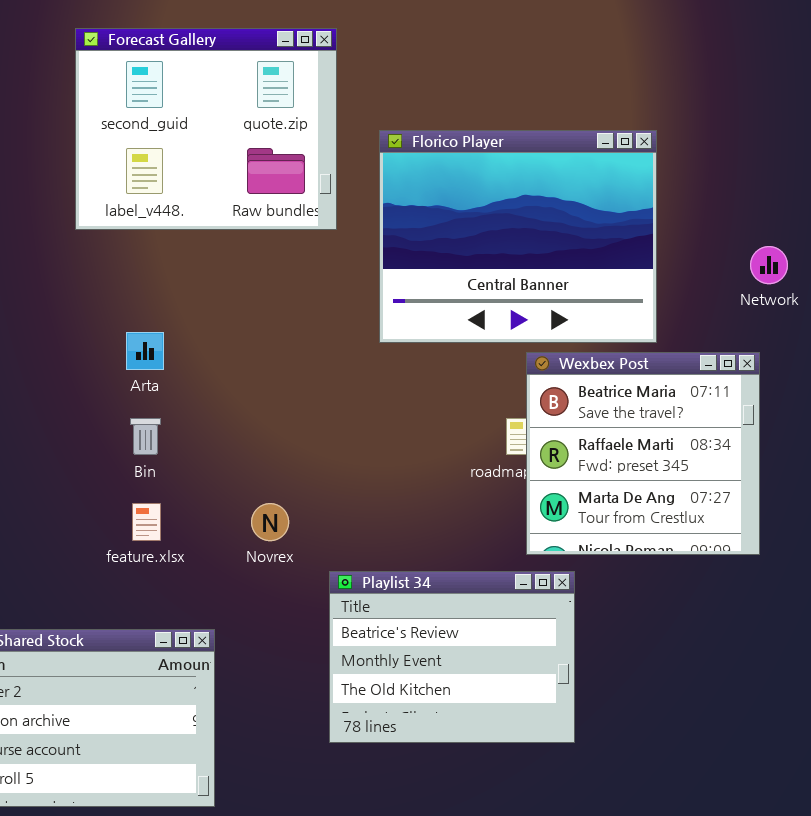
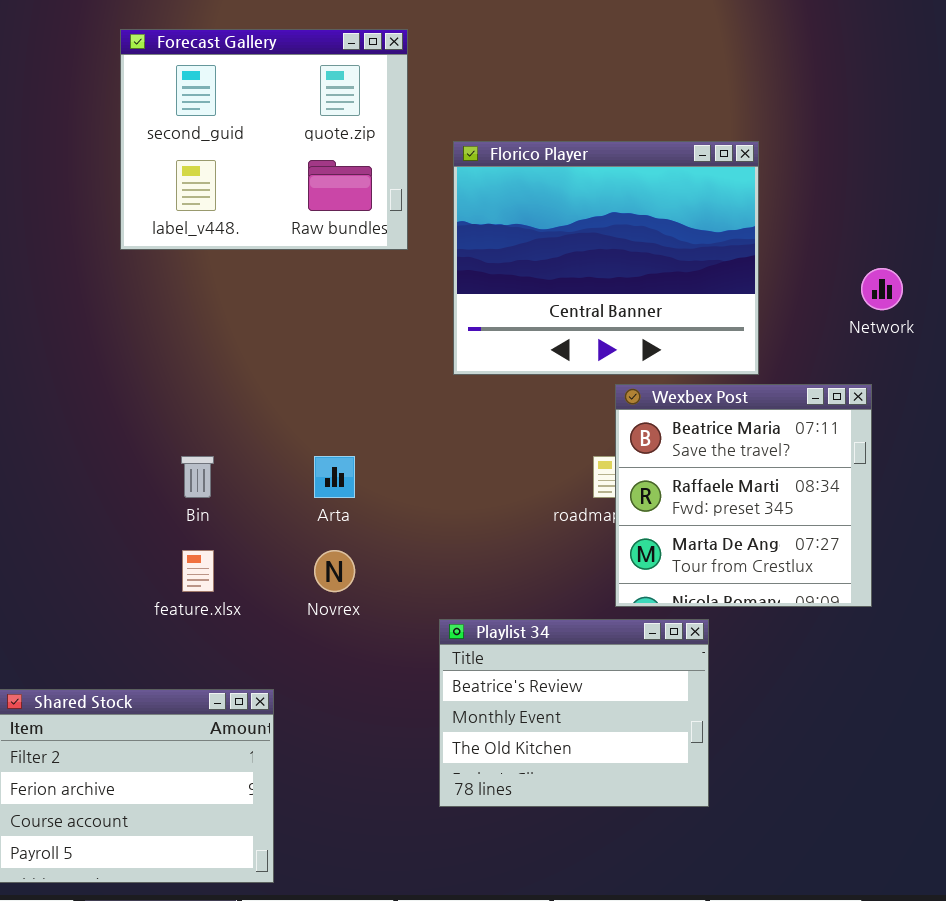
Arta: [126,332,164,370] -> [314,456,355,498], moved
Playlist 34: [329,571,575,743] -> [439,619,709,807], moved

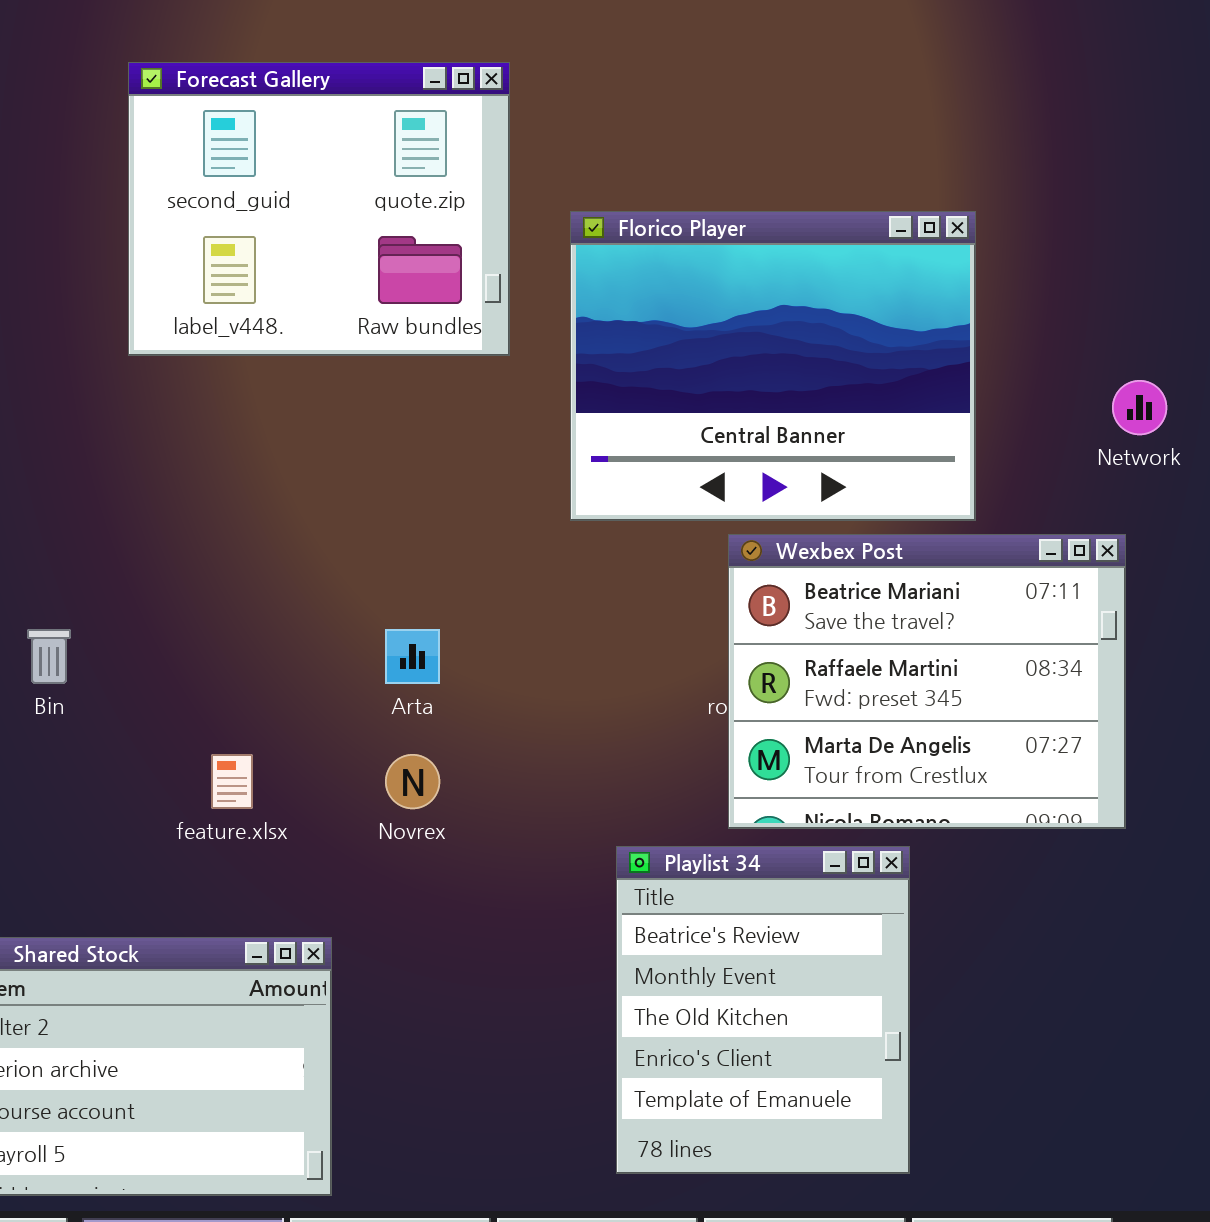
Wexbex Post: [615,384,872,607] -> [728,534,1126,829], resized
Bin: [181,456,214,498] -> [27,629,71,684], moved
Playlist 34: [439,619,709,807] -> [616,846,910,1174], resized

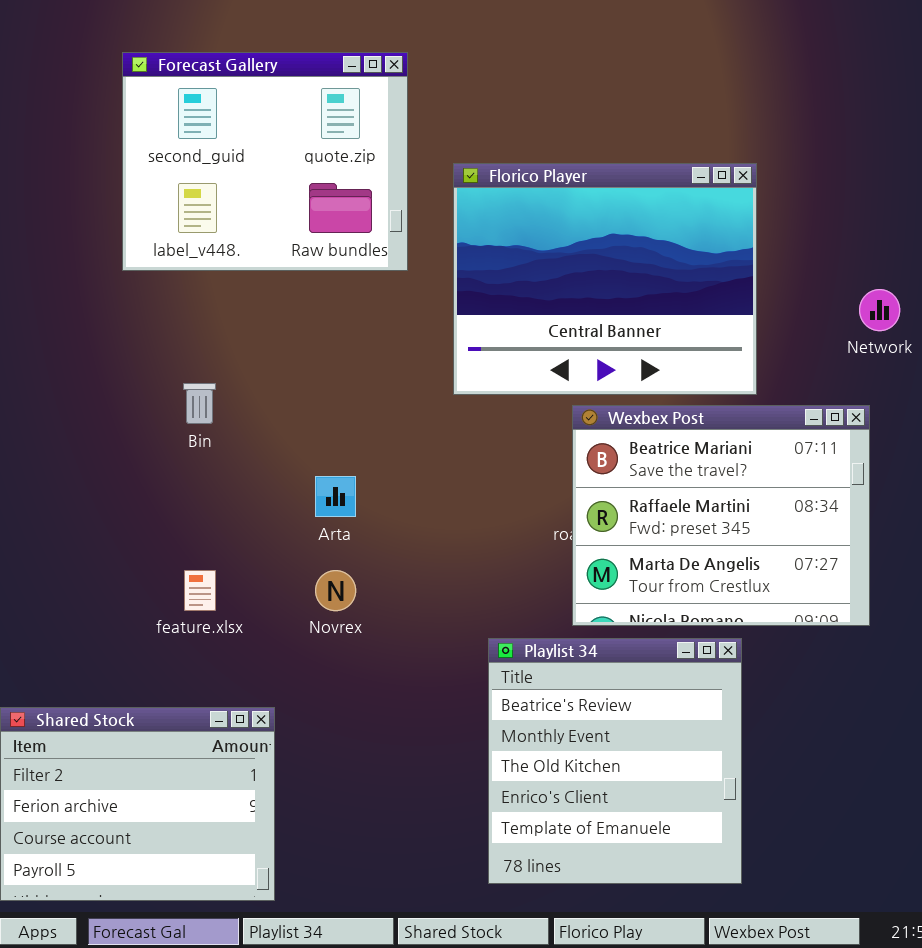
Bin: [27,629,71,684] -> [183,383,216,424], moved
Playlist 34: [616,846,910,1174] -> [488,638,742,884], resized

